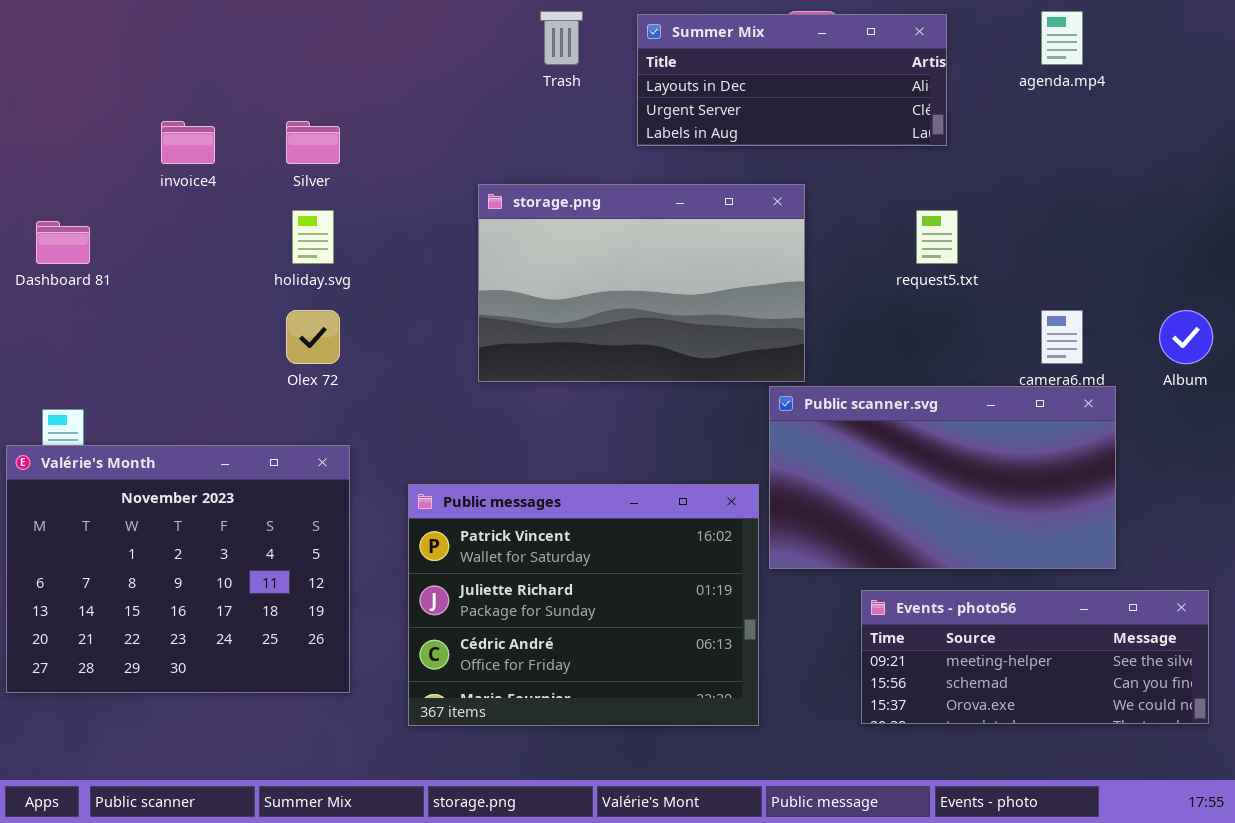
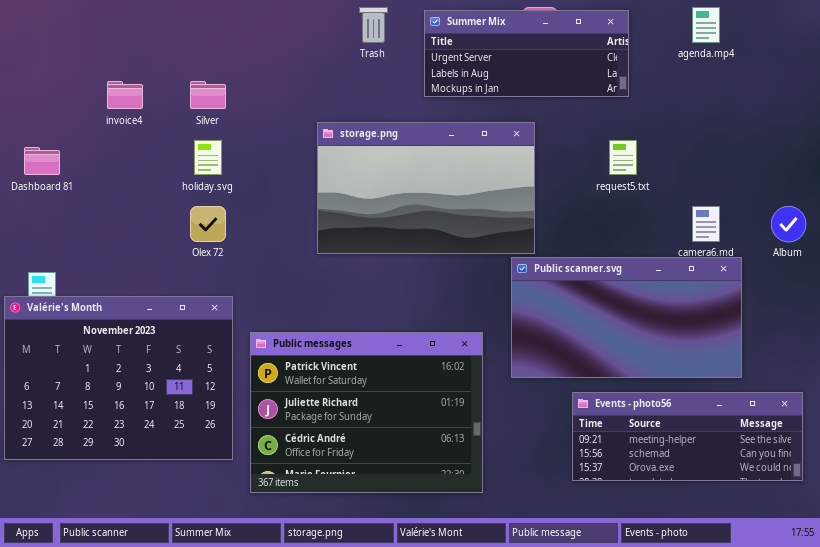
Summer Mix: [637,14,947,146] -> [424,10,629,97], scrolled down 1 row
Public messages: [408,484,759,726] -> [250,332,483,493], moved

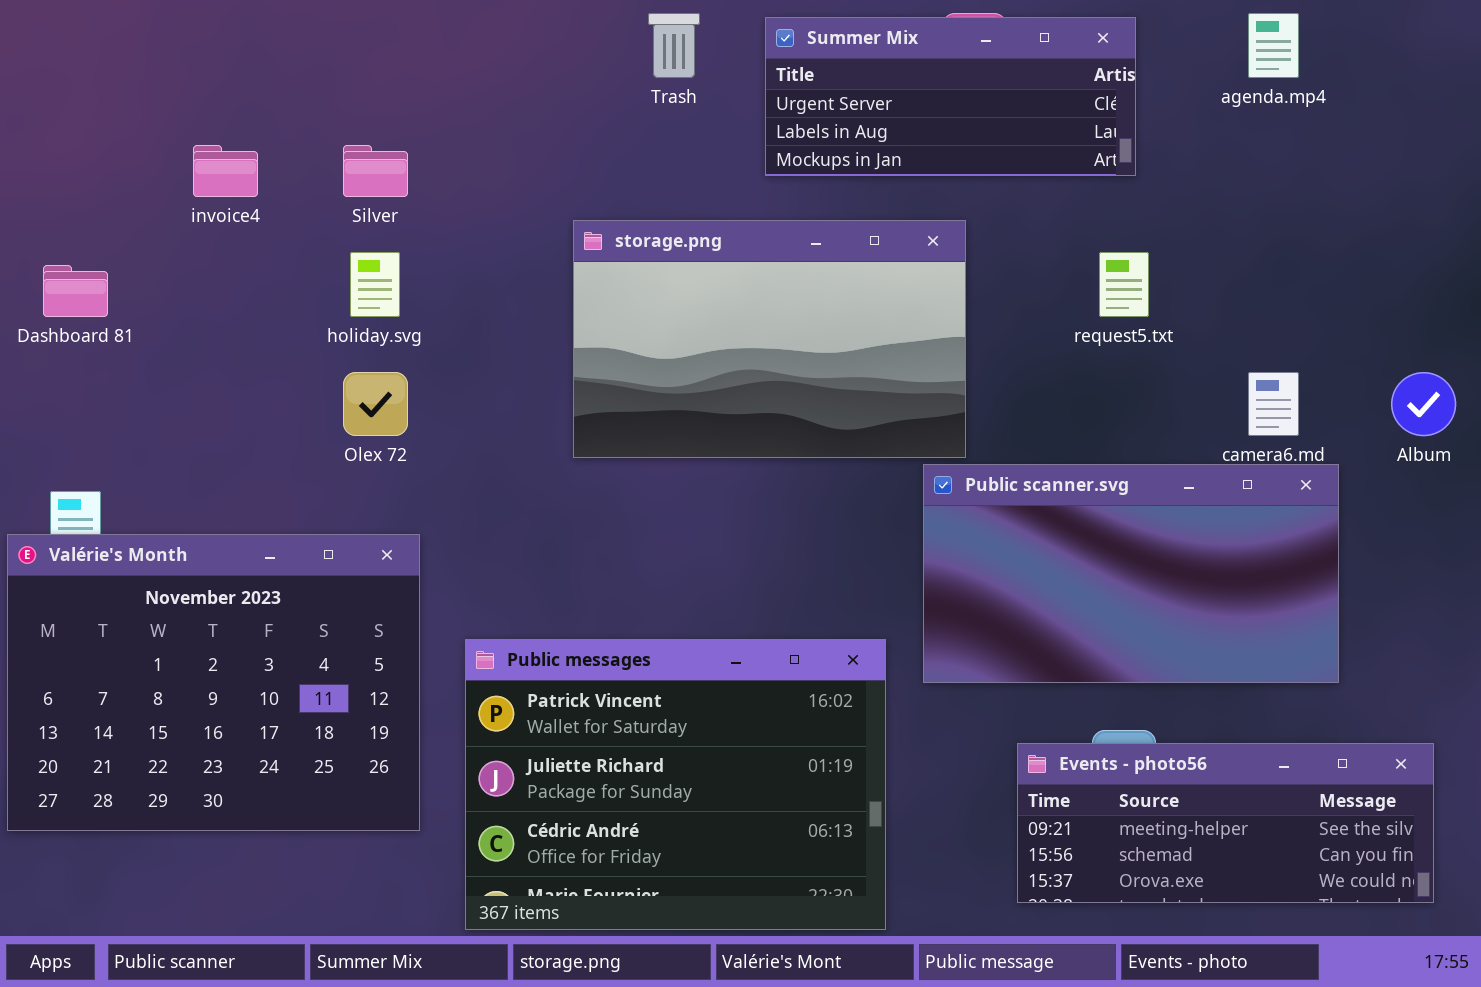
Public messages: [250,332,483,493] -> [465,639,886,930], moved
Events - photo56: [572,392,803,481] -> [1017,743,1434,903], moved

